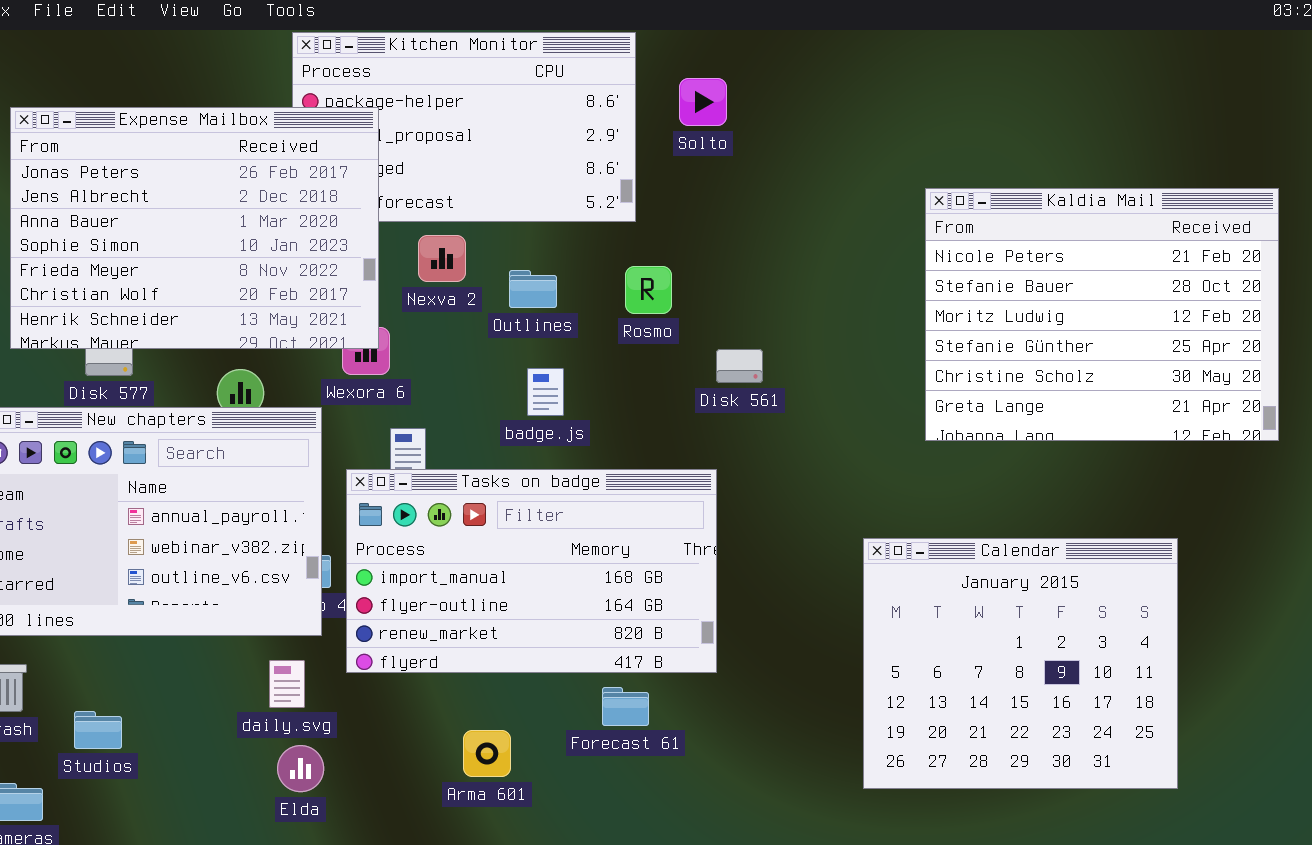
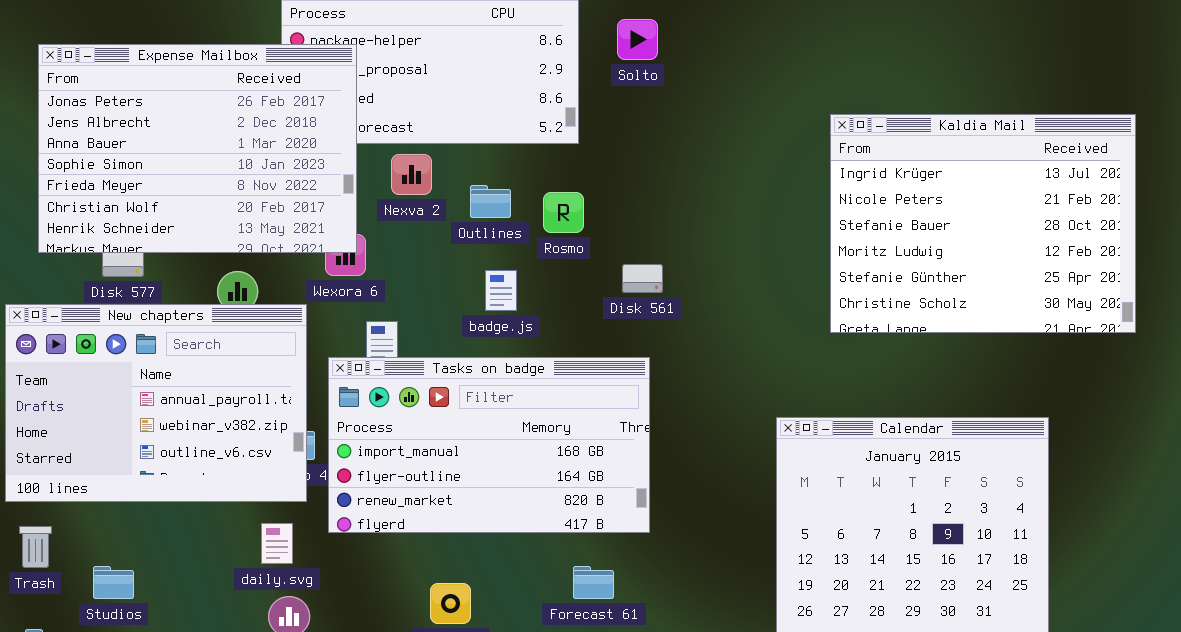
Kaldia Mail: [925,188,1279,441] -> [830,114,1136,333], scrolled up 1 row
Rosmo: [625,266,672,314] -> [543,192,584,233], moved
Disk 561: [716,349,763,383] -> [622,264,663,293], moved
Forecast 61: [602,687,649,726] -> [573,566,614,599], moved

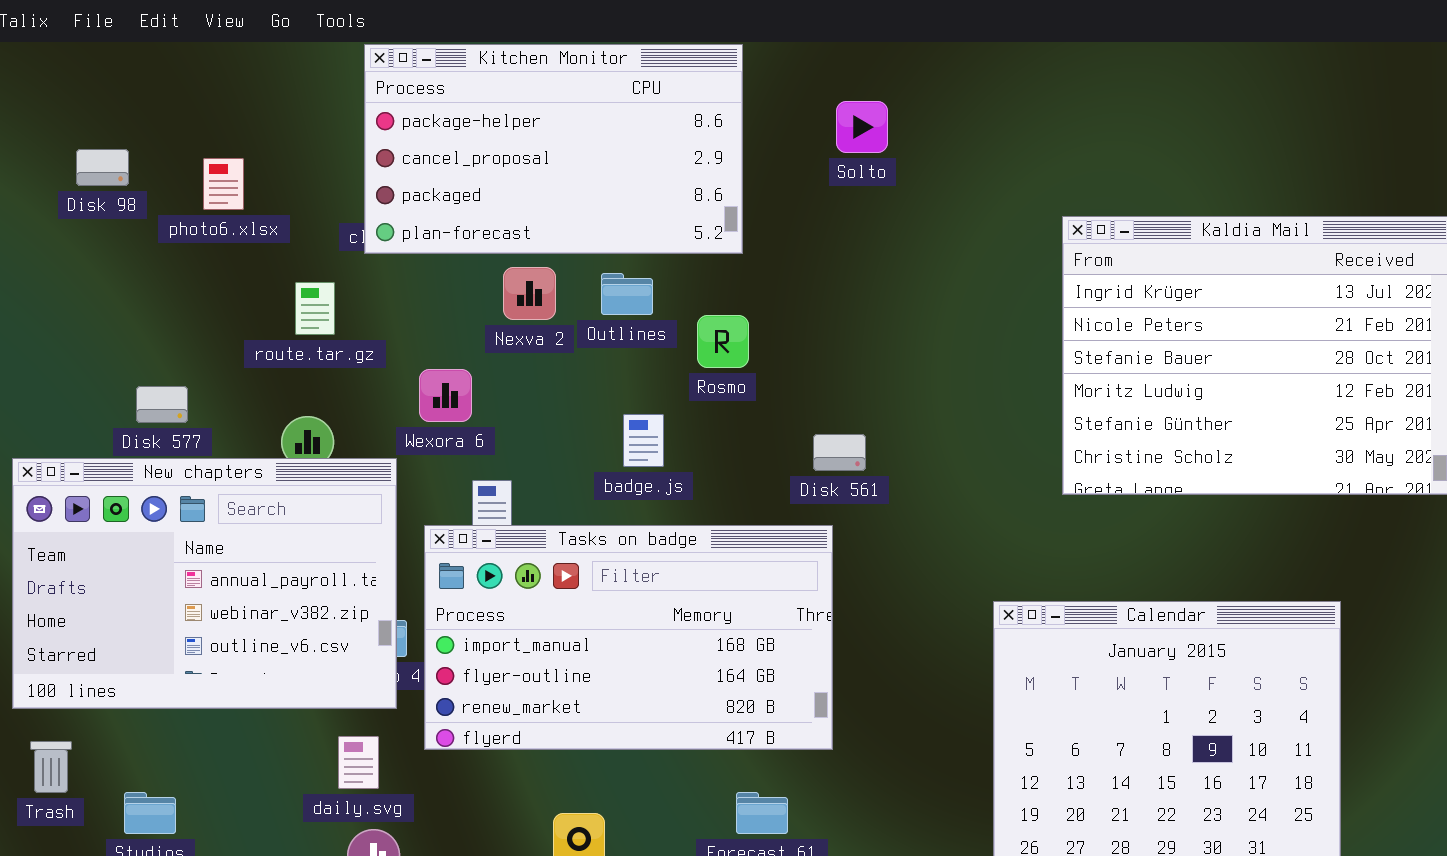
Solto: [617,19,658,60] -> [836,101,888,153], moved
Expense Mailbox: [38,44,357,253] -> none, closed
Outlines: [470,185,511,218] -> [601,273,653,315], moved
Disk 561: [622,264,663,293] -> [813,434,866,471], moved

